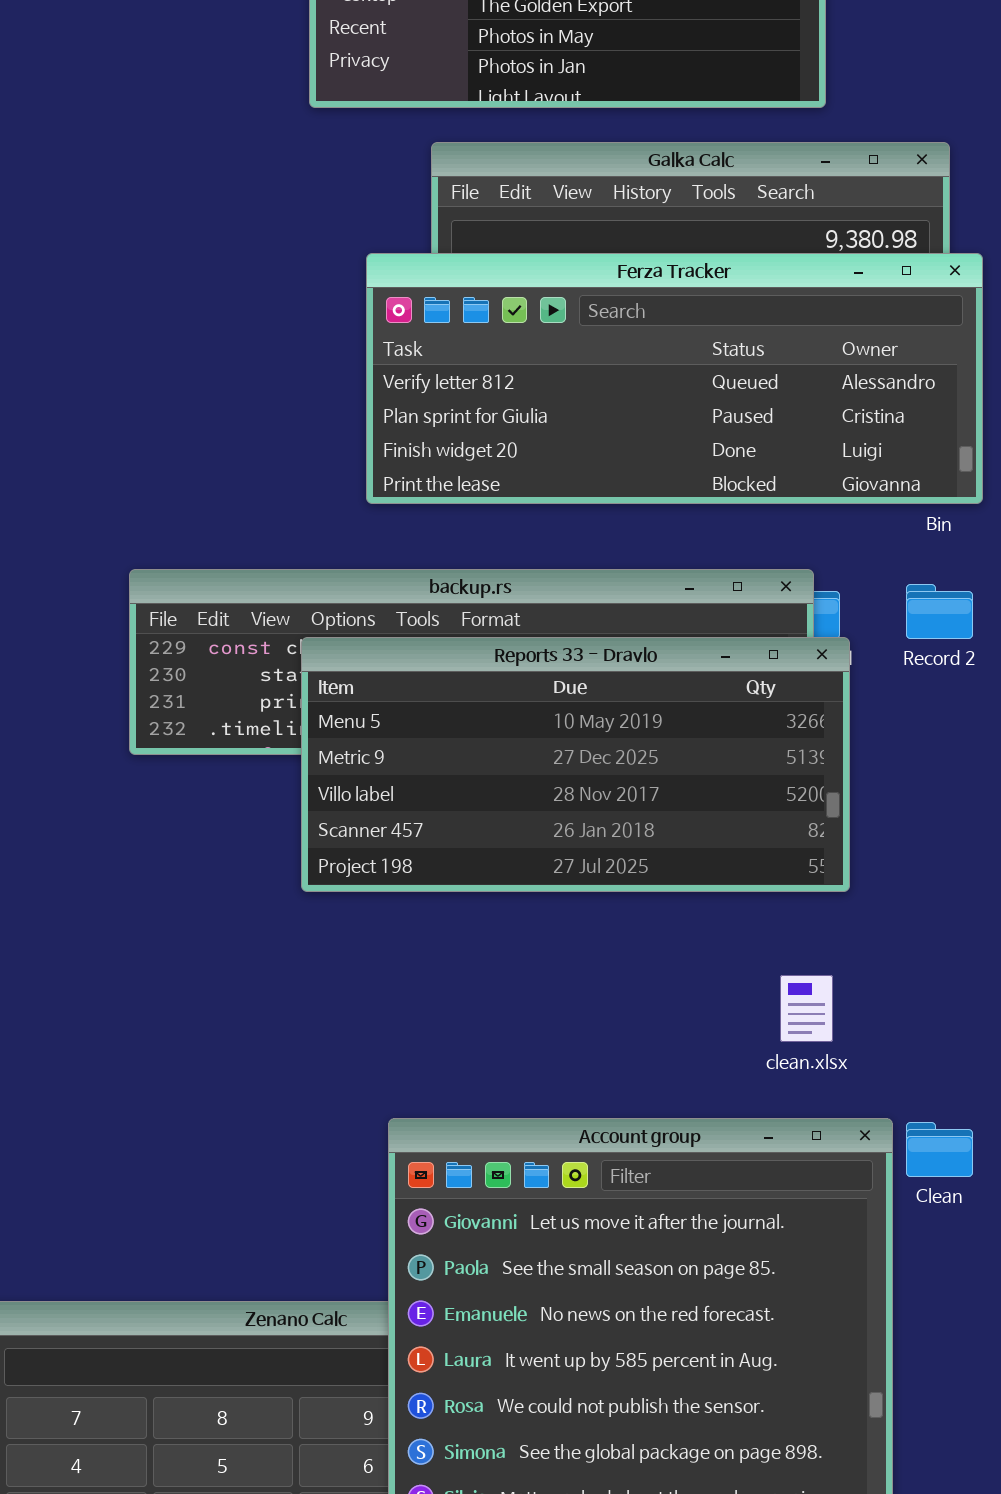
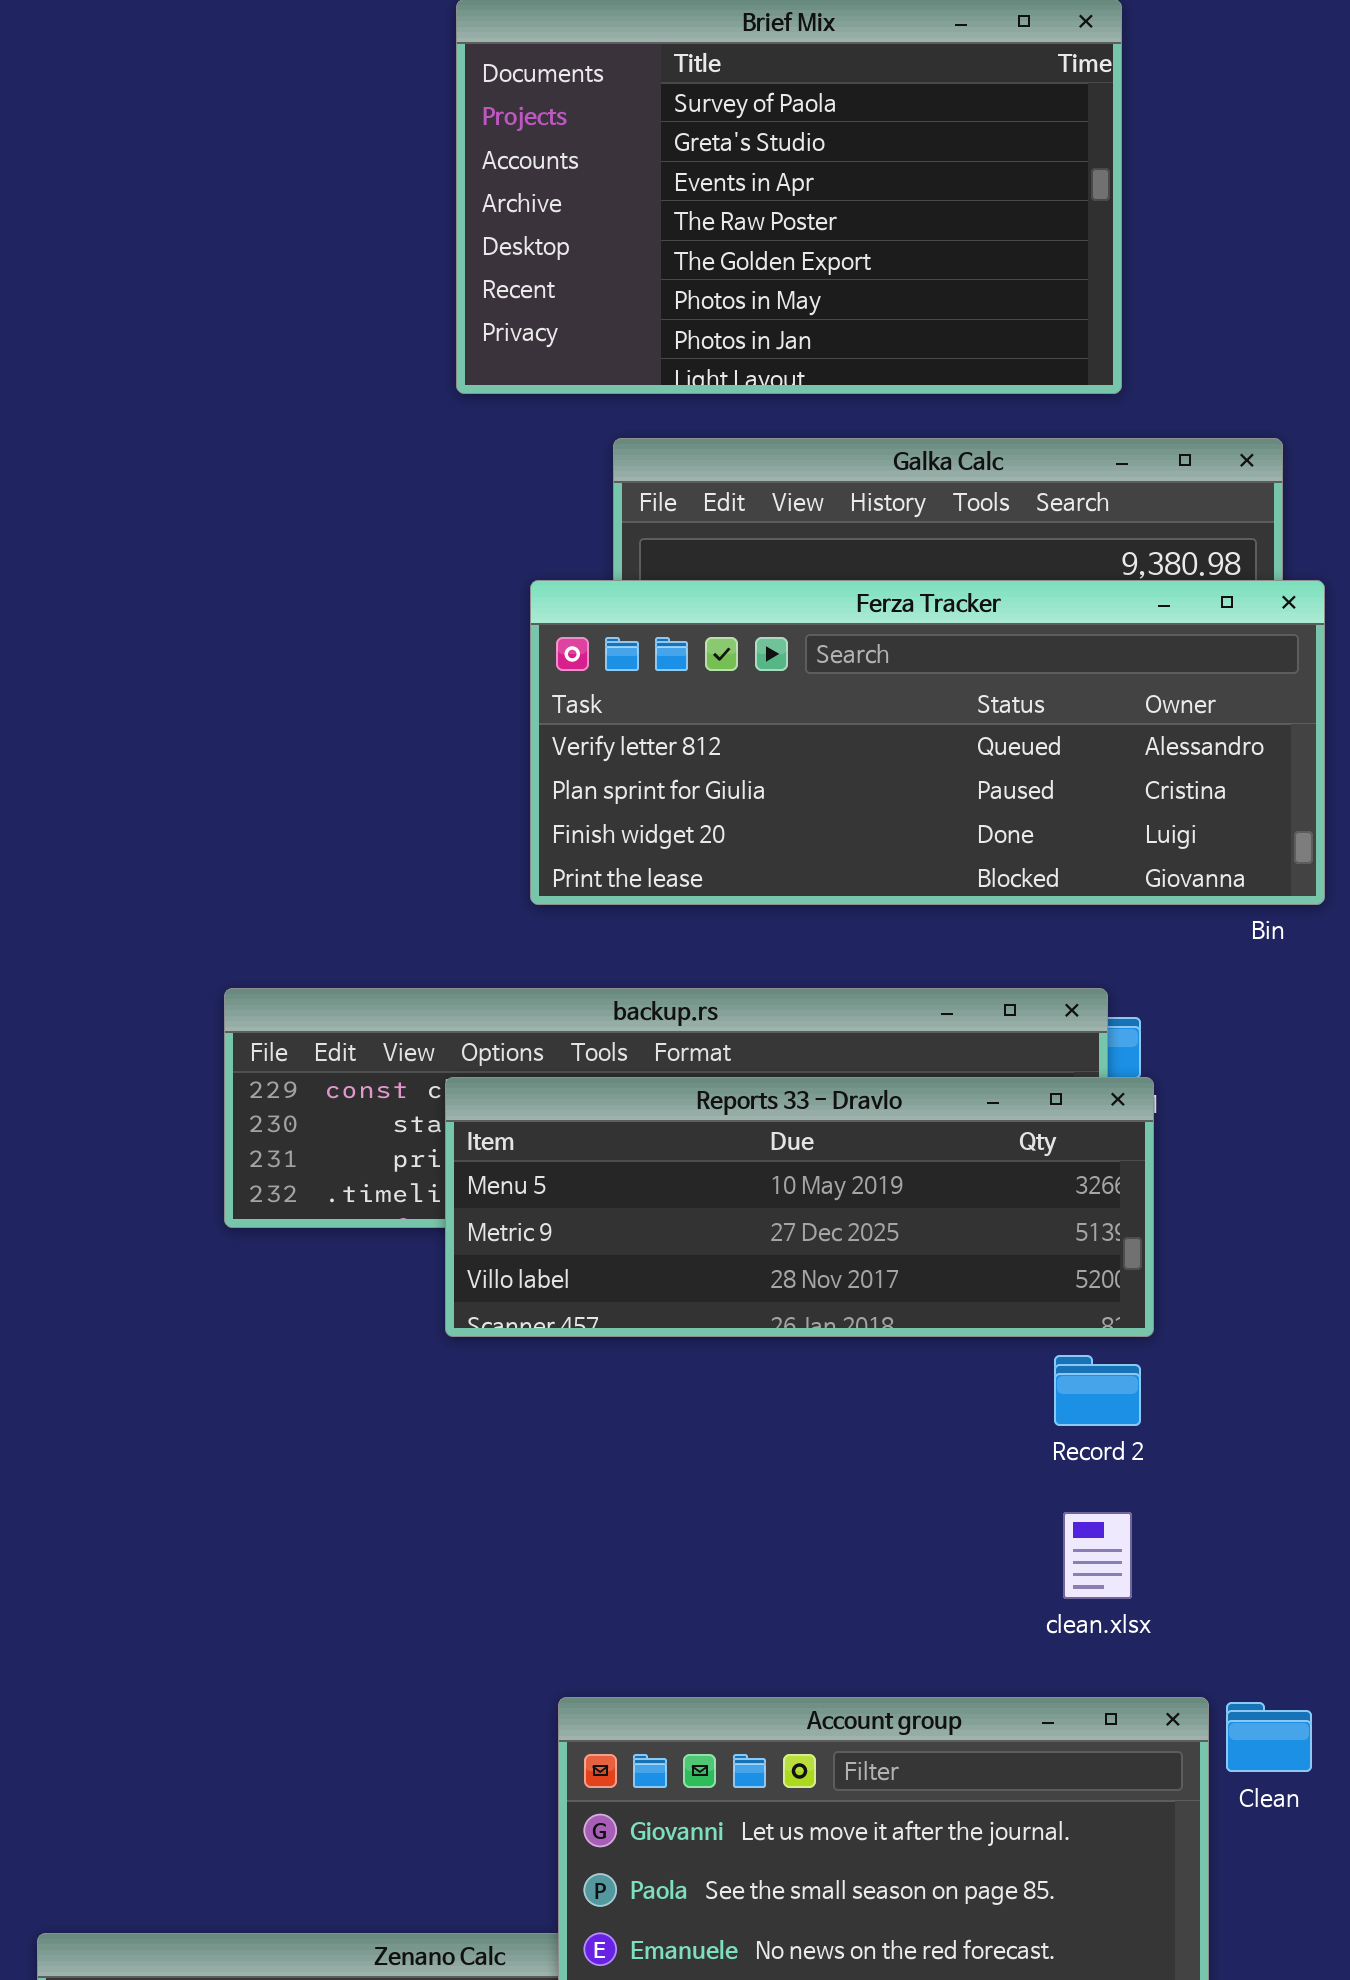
Record 2: [906,584,973,639] -> [1054,1355,1141,1426], moved
Reports 33 - Dravlo: [301,637,850,892] -> [445,1077,1154,1337], resized

